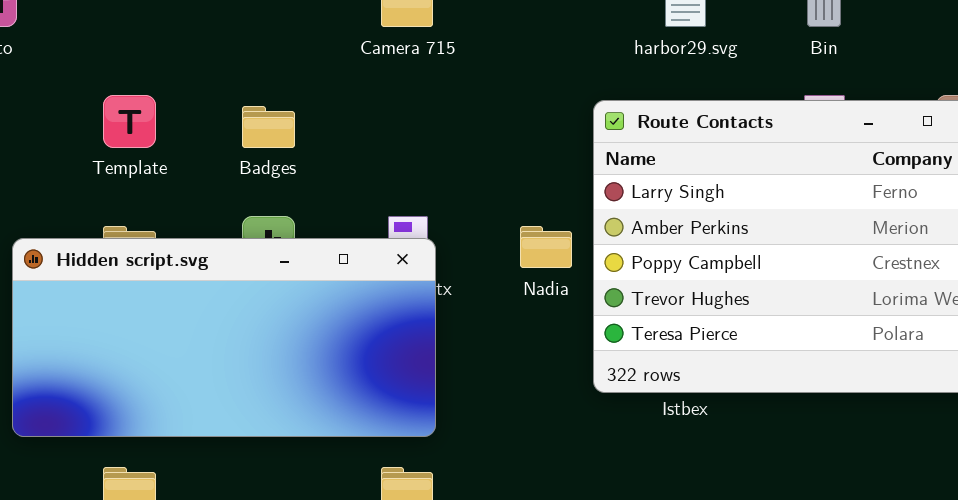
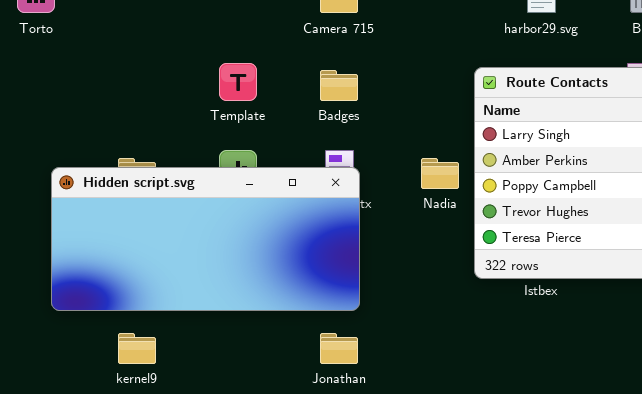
Template: [103,95,156,148] -> [219,63,257,101], moved
Badges: [242,106,295,148] -> [320,70,358,101], moved

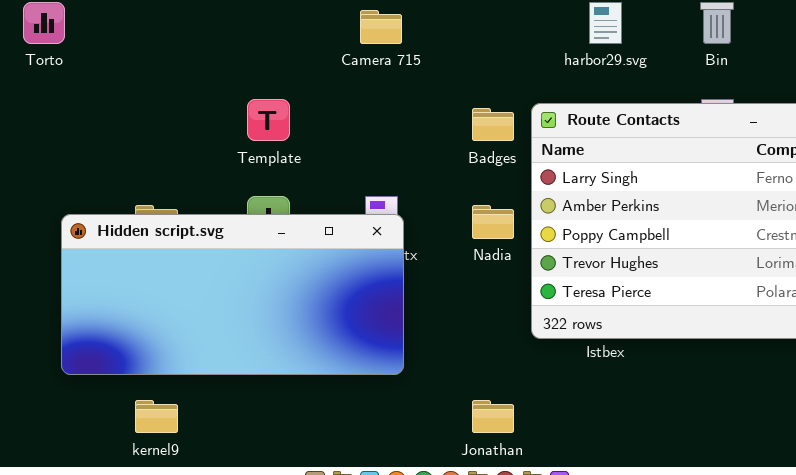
Badges: [320,70,358,101] -> [472,108,514,141], moved
Jonathan: [320,333,358,364] -> [472,400,514,433], moved

